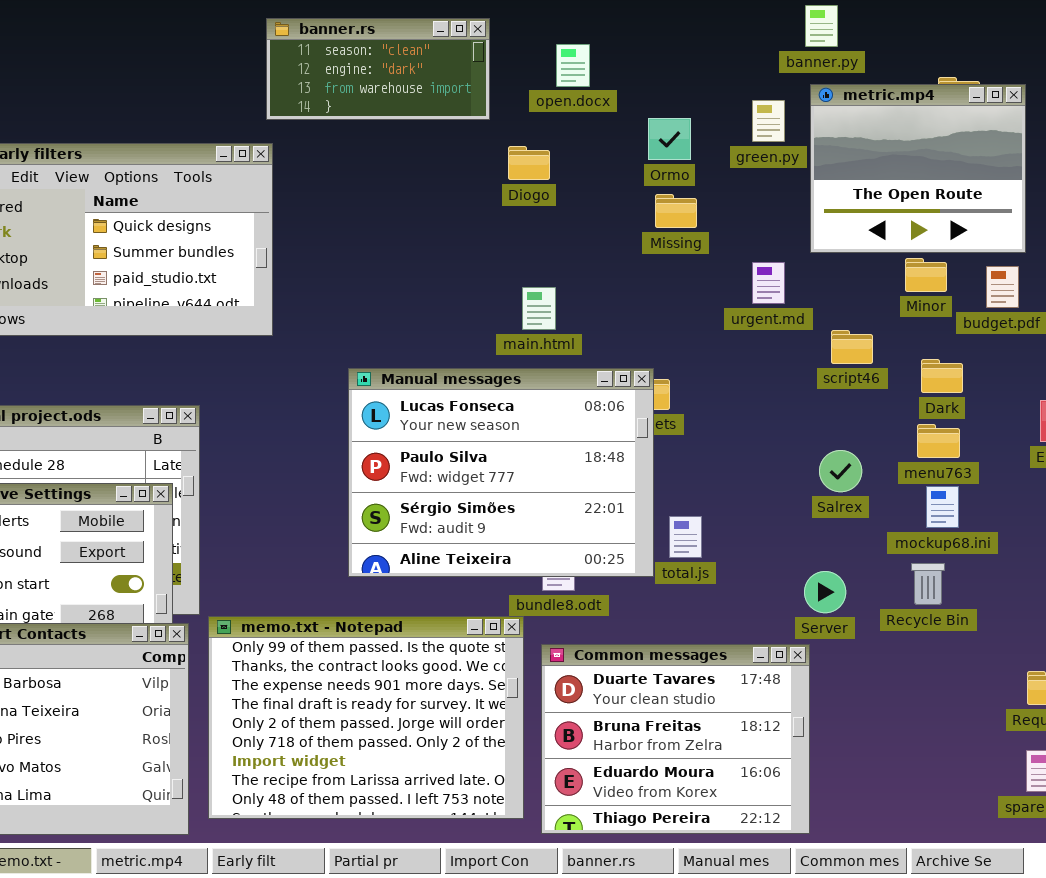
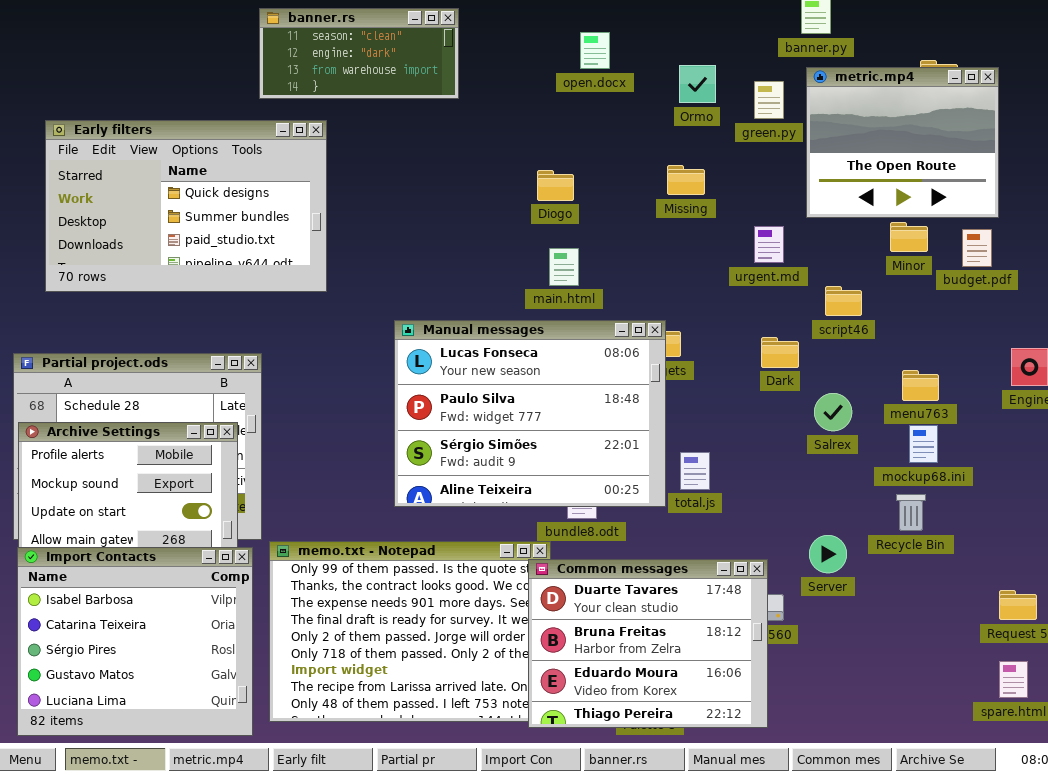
banner.rs: [266,18,490,120] -> [259,8,459,99], moved
Ormo: [648,118,691,160] -> [679,65,716,103], moved
Diogo: [508,146,550,180] -> [537,170,574,201], moved
Dark: [921,359,963,393] -> [761,337,799,368], moved
Server: [804,571,846,613] -> [809,535,847,573], moved
Common messages: [541,644,810,834] -> [528,559,768,728], moved

